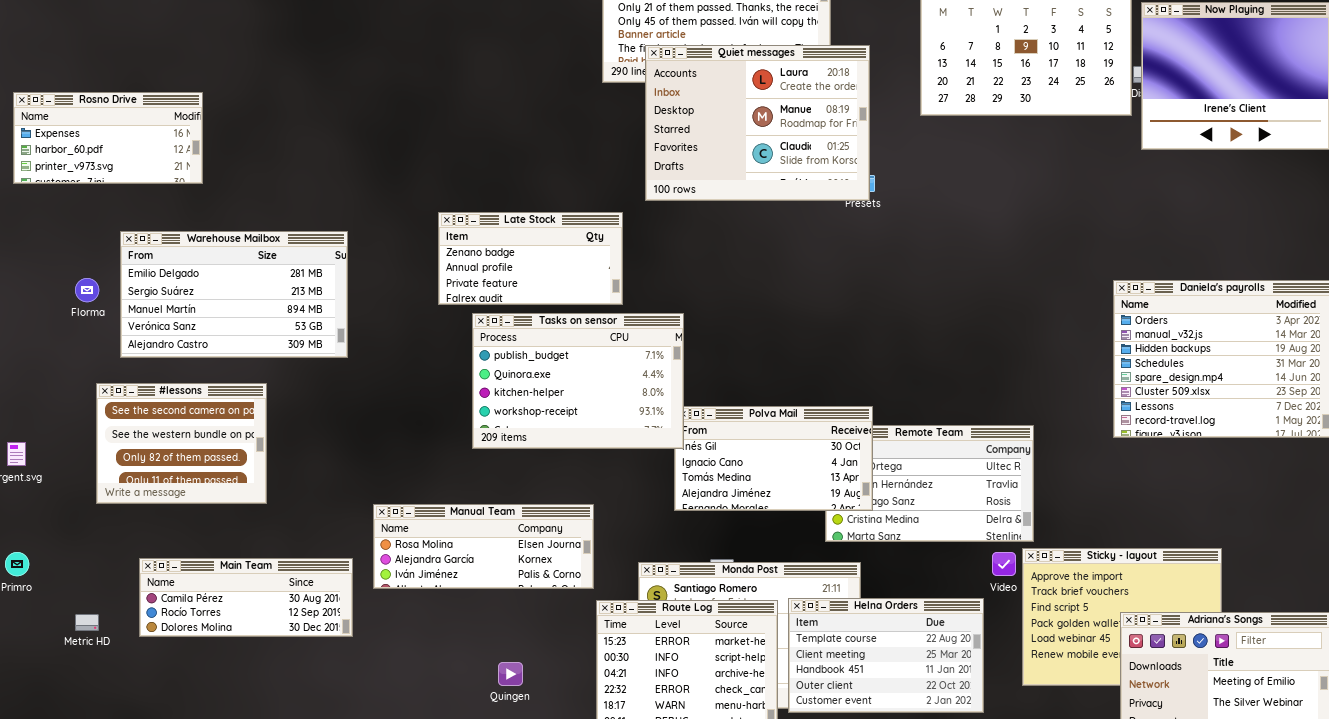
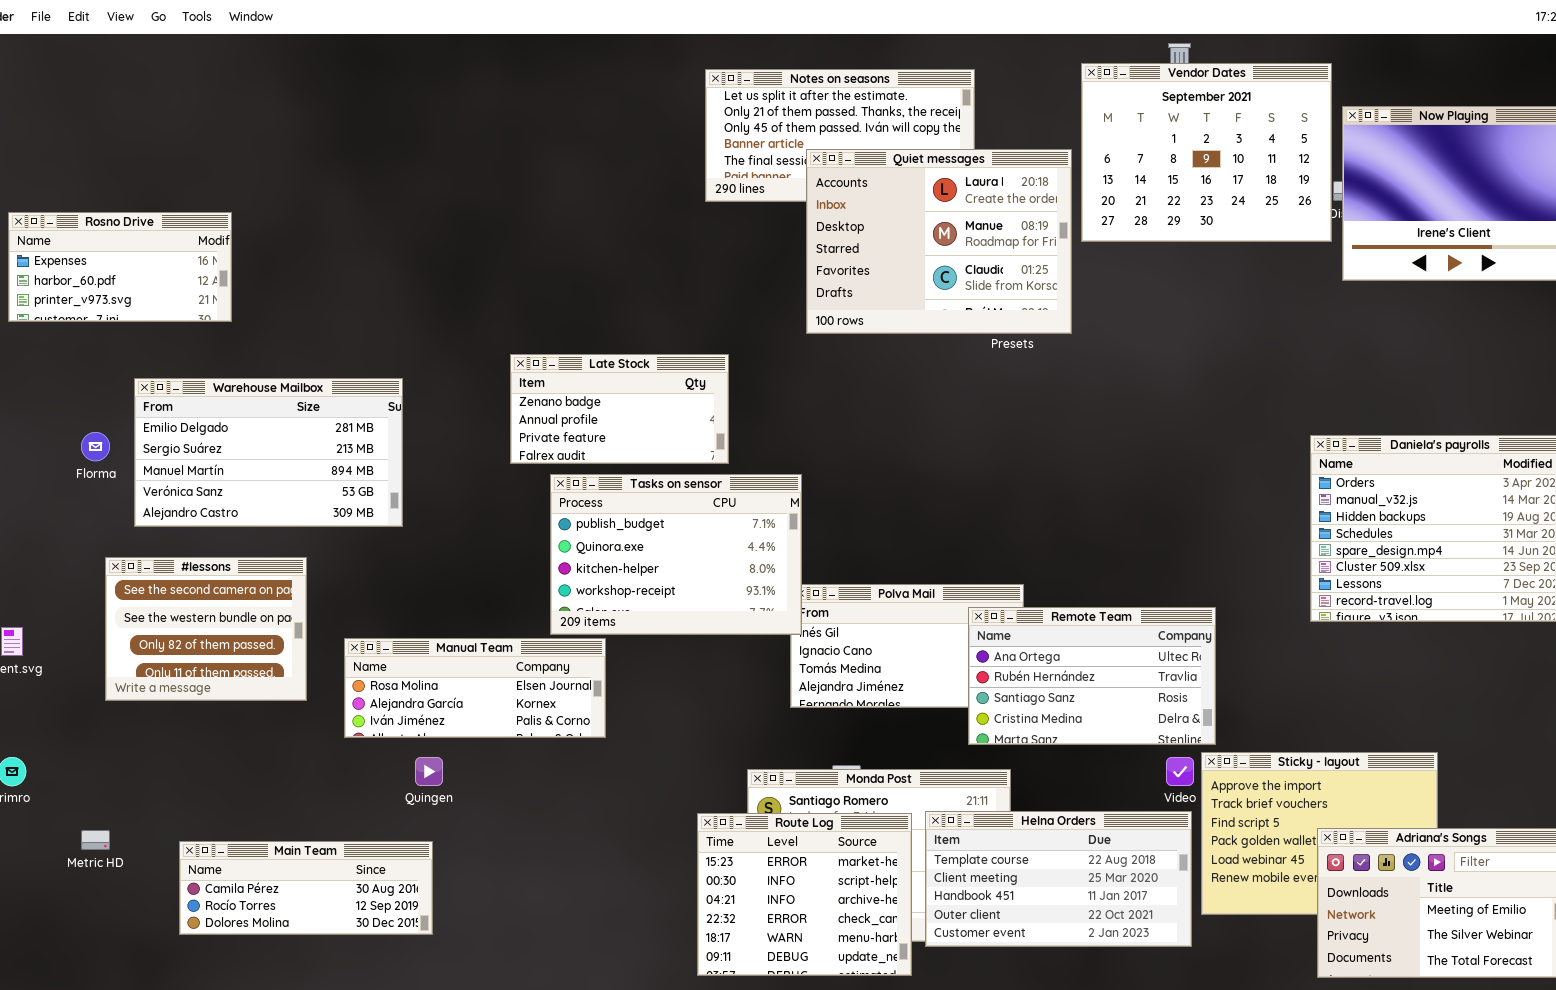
Quiet messages: [645,45,870,201] -> [806,149,1072,334], moved
Remote Team: [825,425,1034,542] -> [968,607,1216,745], raised
Manual Team: [373,504,594,589] -> [344,638,606,738], moved
Main Team: [139,558,353,637] -> [179,841,433,935], moved
Helna Orders: [788,598,984,713] -> [925,811,1192,947], resized
Quingen: [498,662,523,686] -> [415,757,443,786], moved

